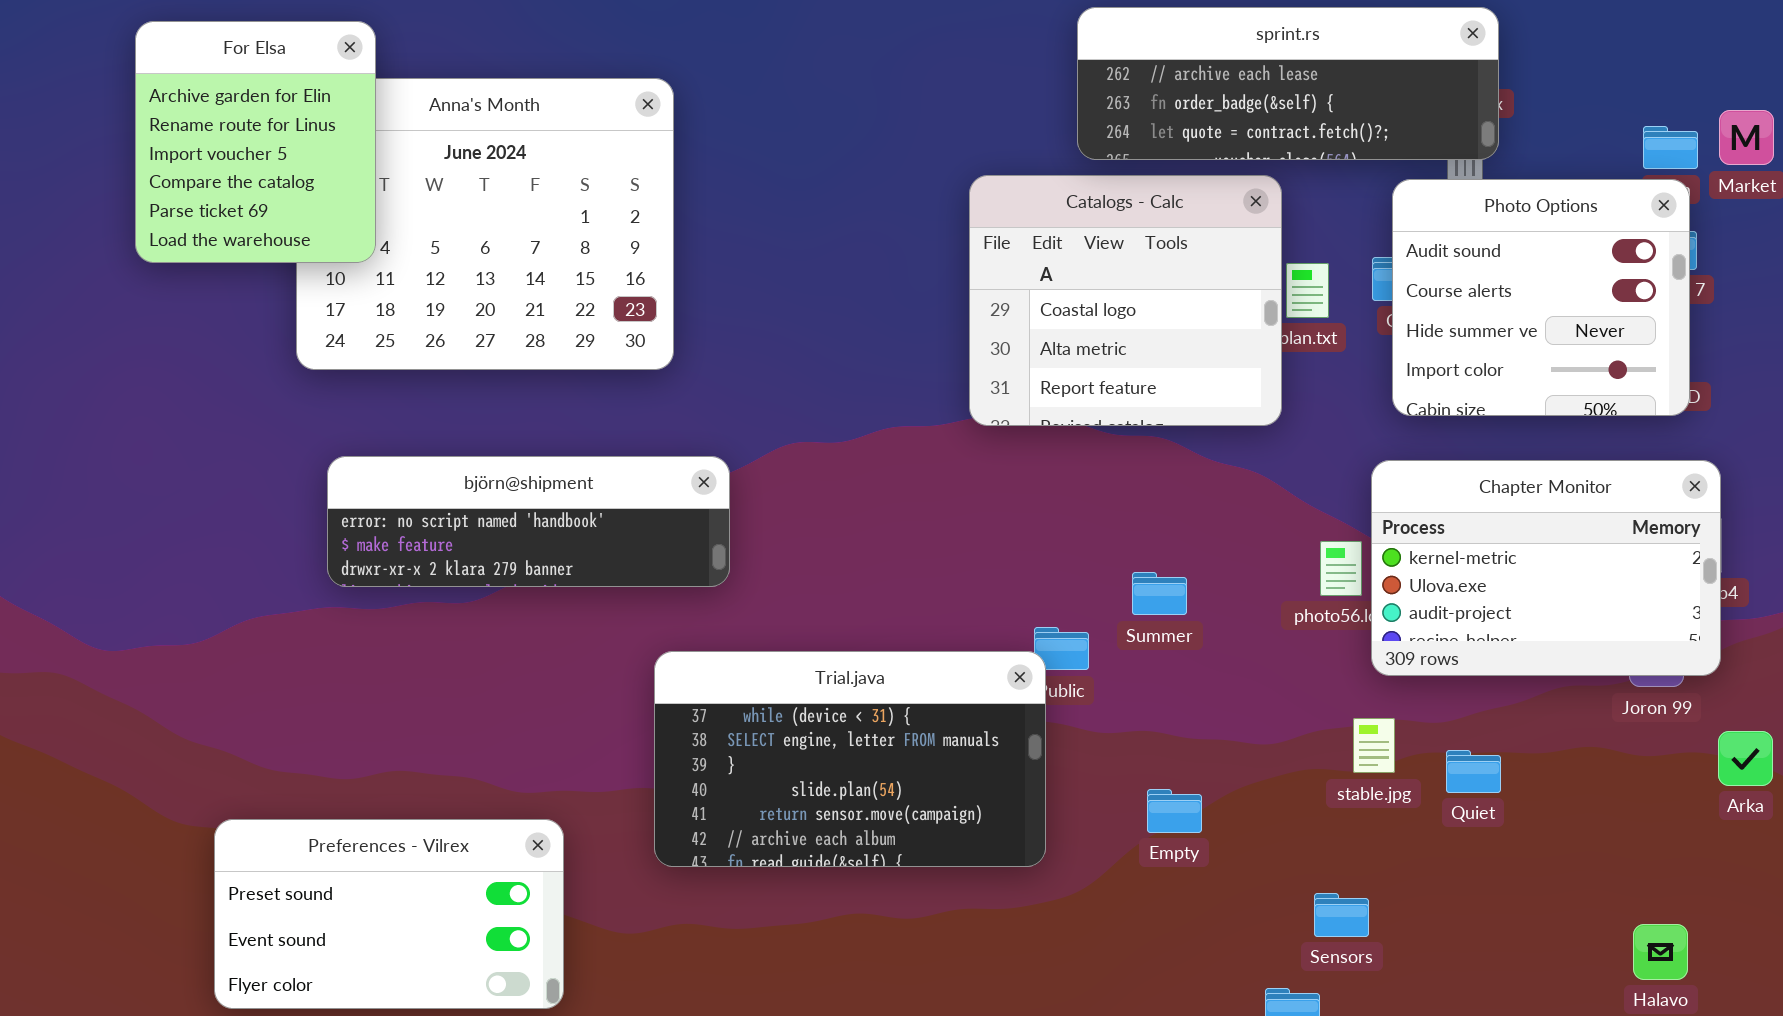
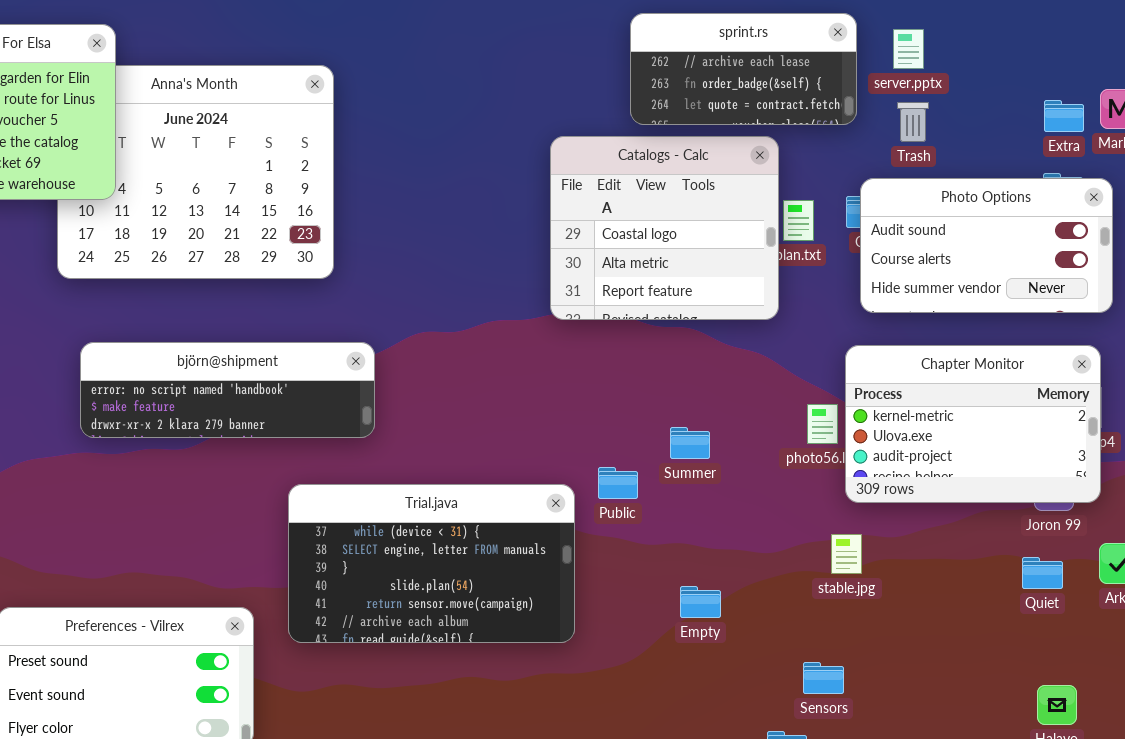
sprint.rs: [1077,7,1499,160] -> [630,13,857,125], resized
Photo Options: [1392,179,1690,416] -> [860,178,1113,313], resized
Trial.java: [654,651,1046,867] -> [288,484,575,643], moved
Quiet: [1446,750,1501,793] -> [1022,557,1063,589], moved

